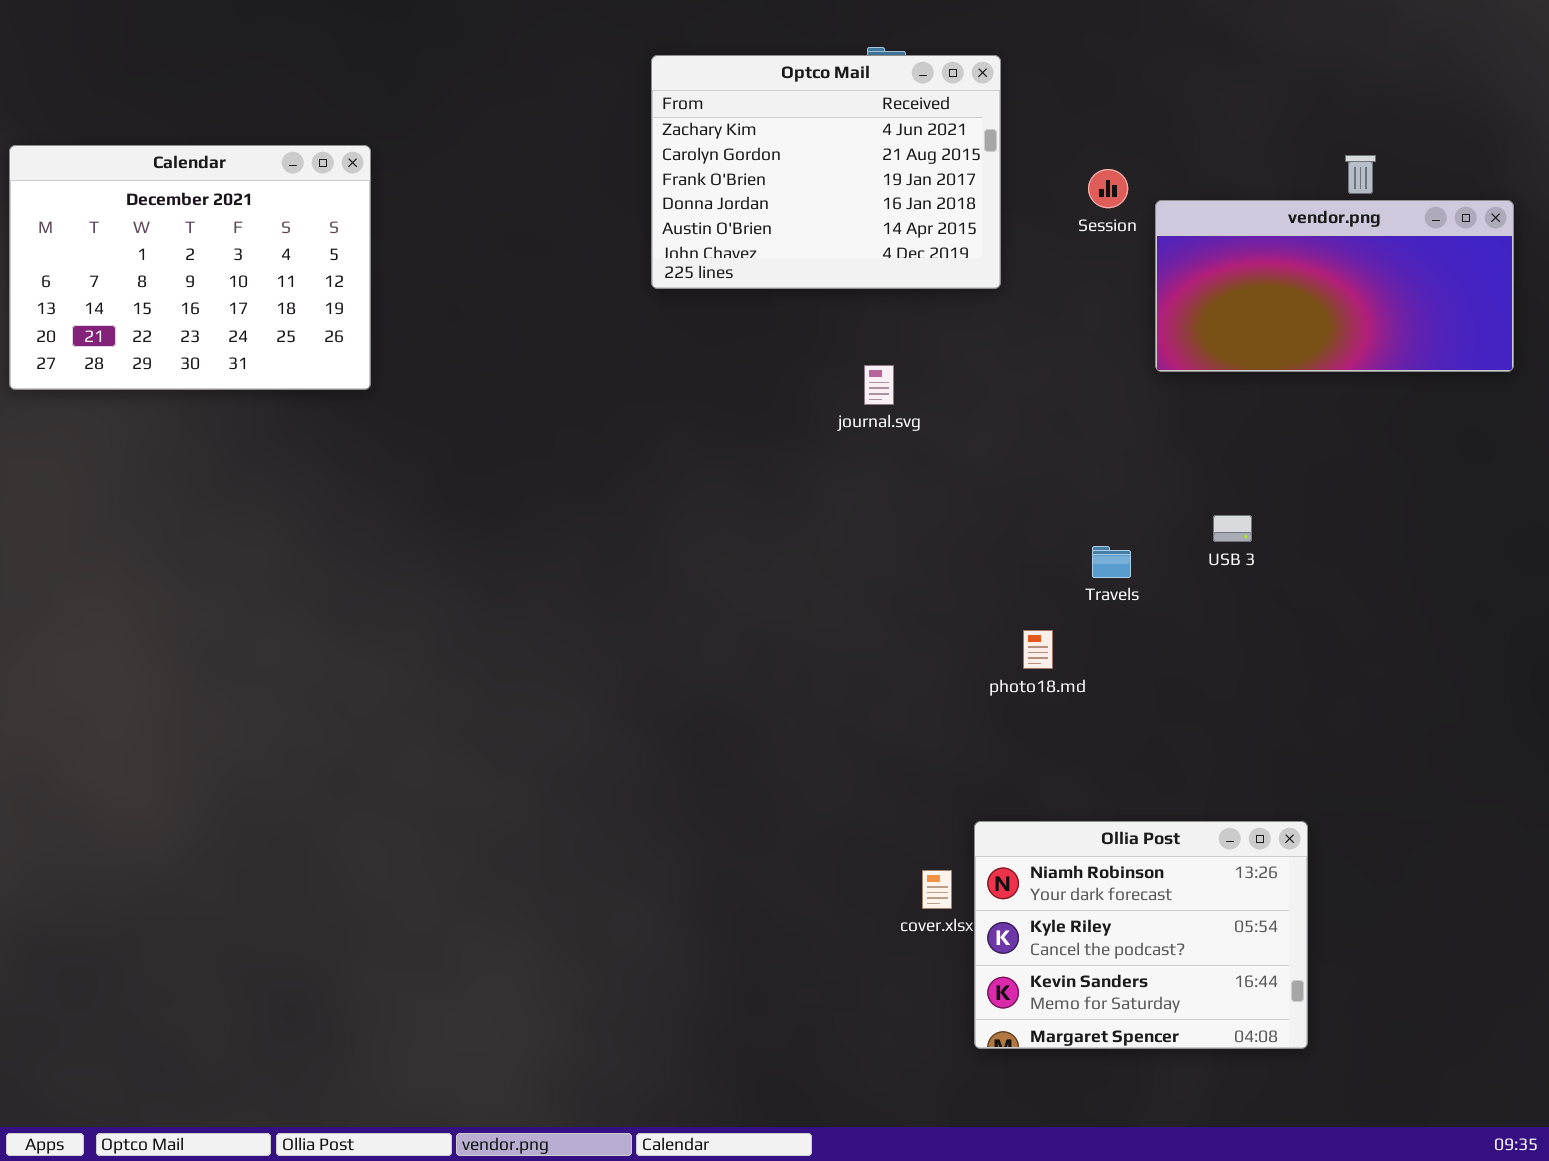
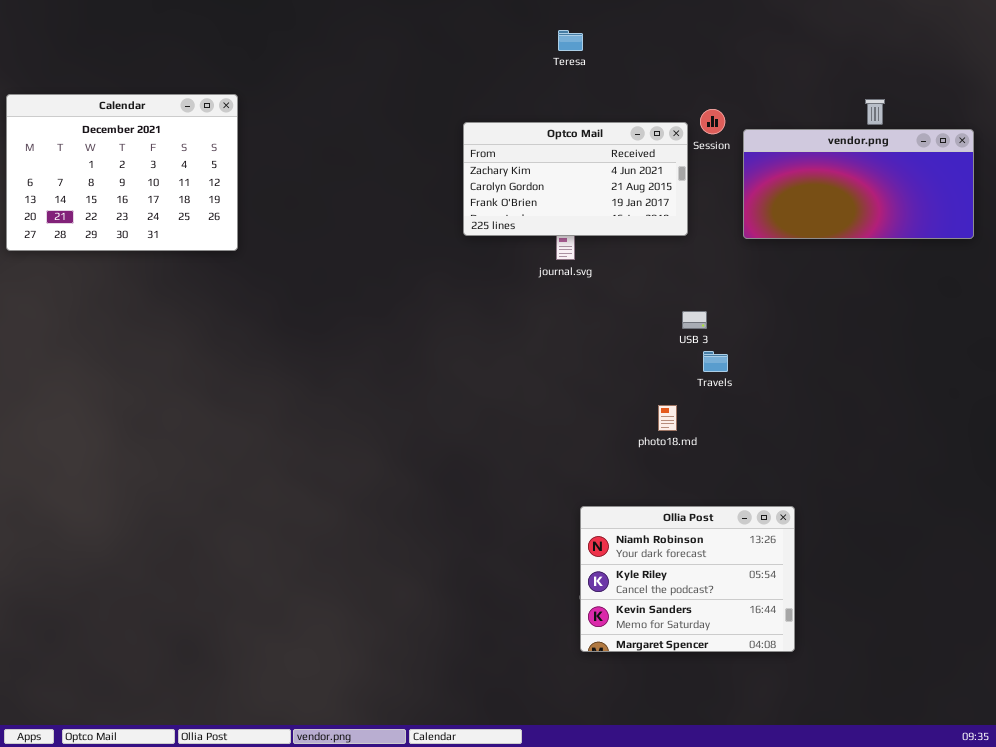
Optco Mail: [651,55,1001,289] -> [463,122,688,236], moved, resized
USB 3: [1213,515,1252,542] -> [682,311,707,329], moved
Ollia Post: [974,821,1308,1049] -> [580,506,795,652], moved

